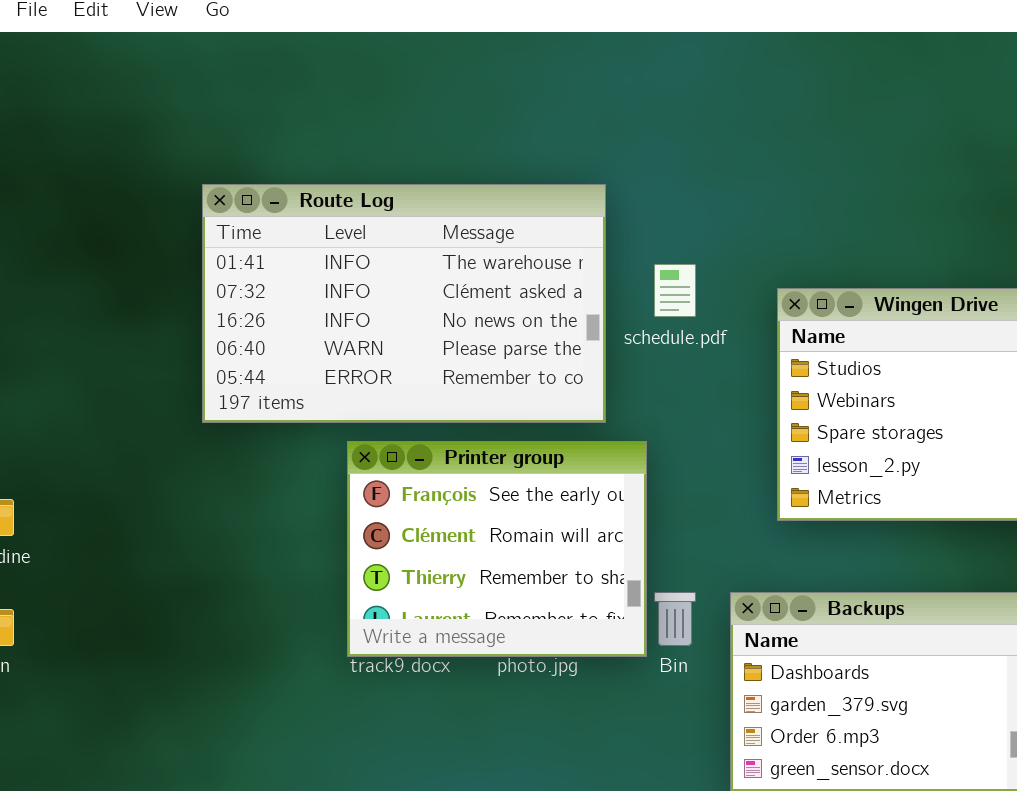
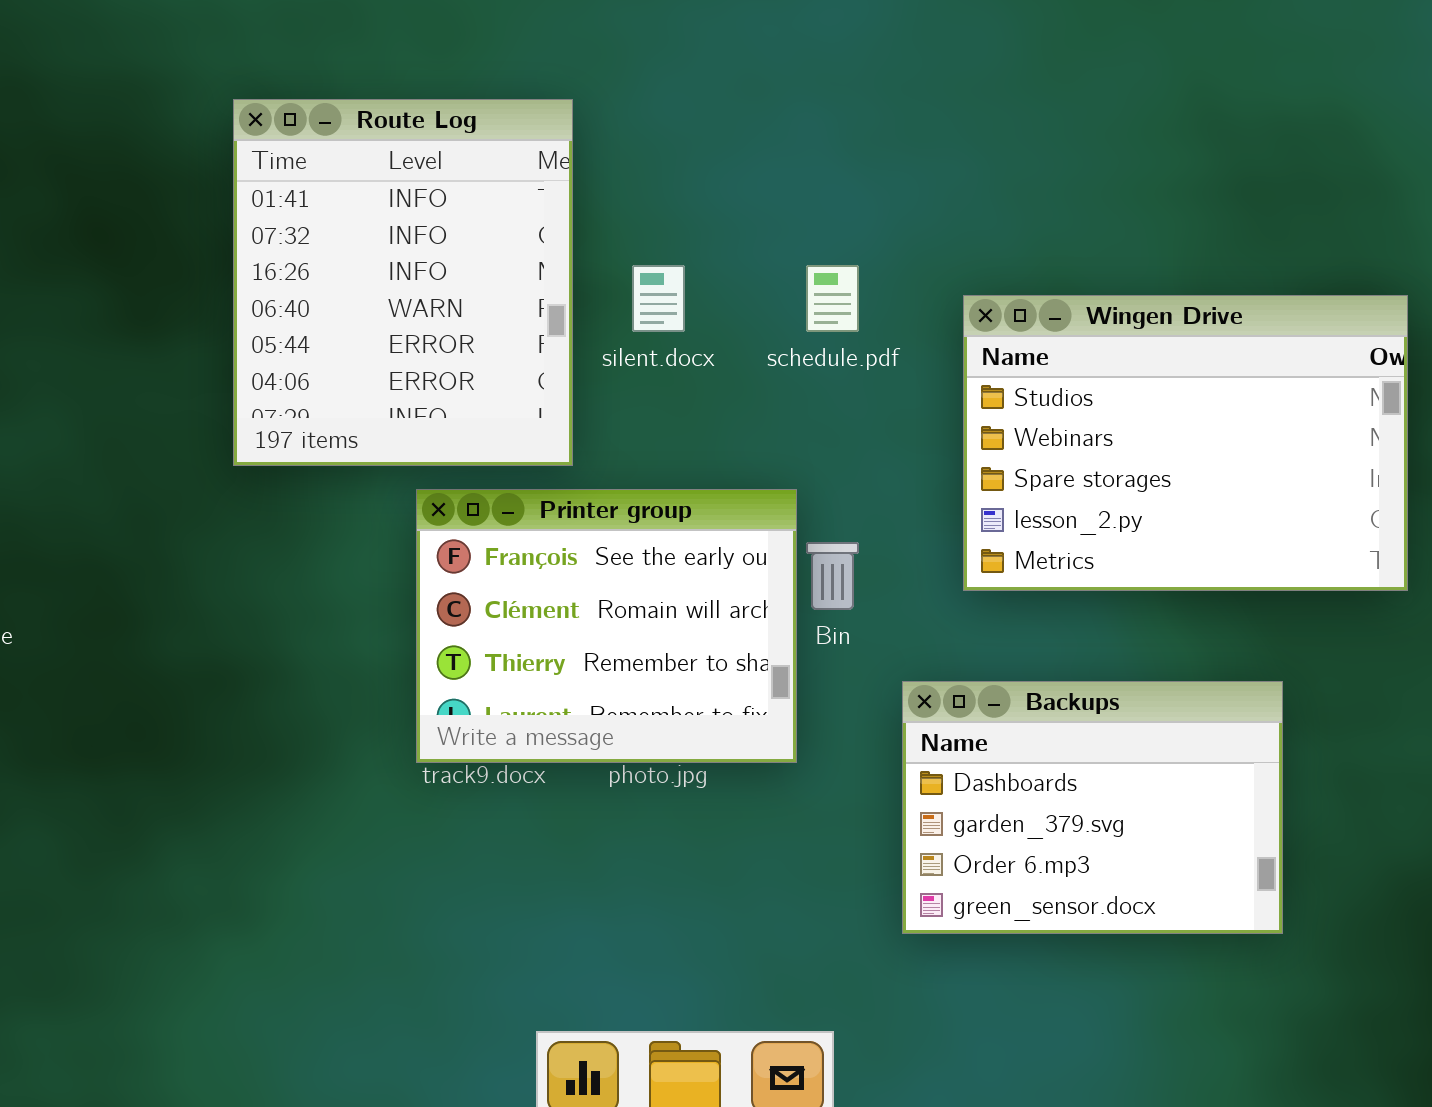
Route Log: [202,184,606,423] -> [233,99,573,466], resized
Bin: [654,592,696,646] -> [806,542,859,610], moved

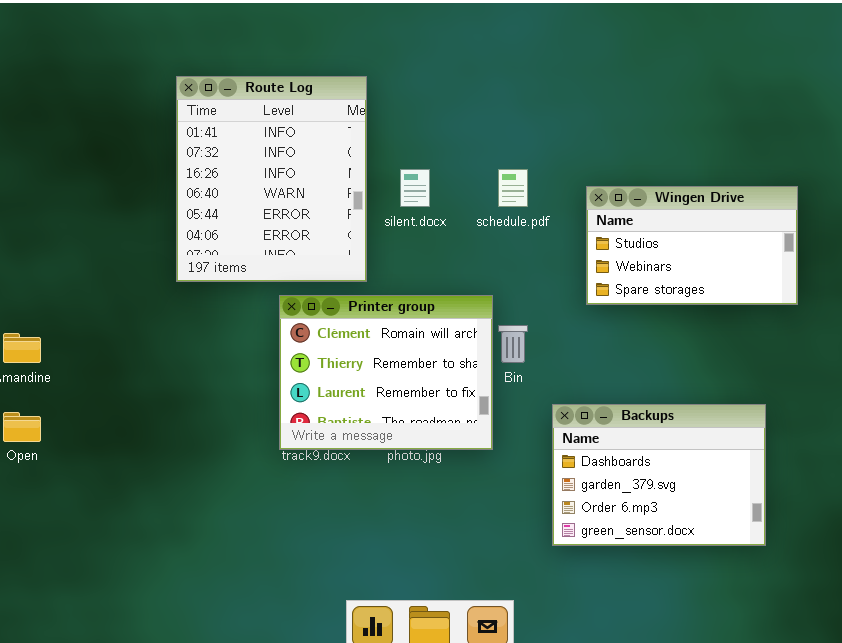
Wingen Drive: [963,295,1408,591] -> [586,186,798,305], resized
Printer group: [416,489,797,763] -> [279,295,493,450], scrolled down 1 row

